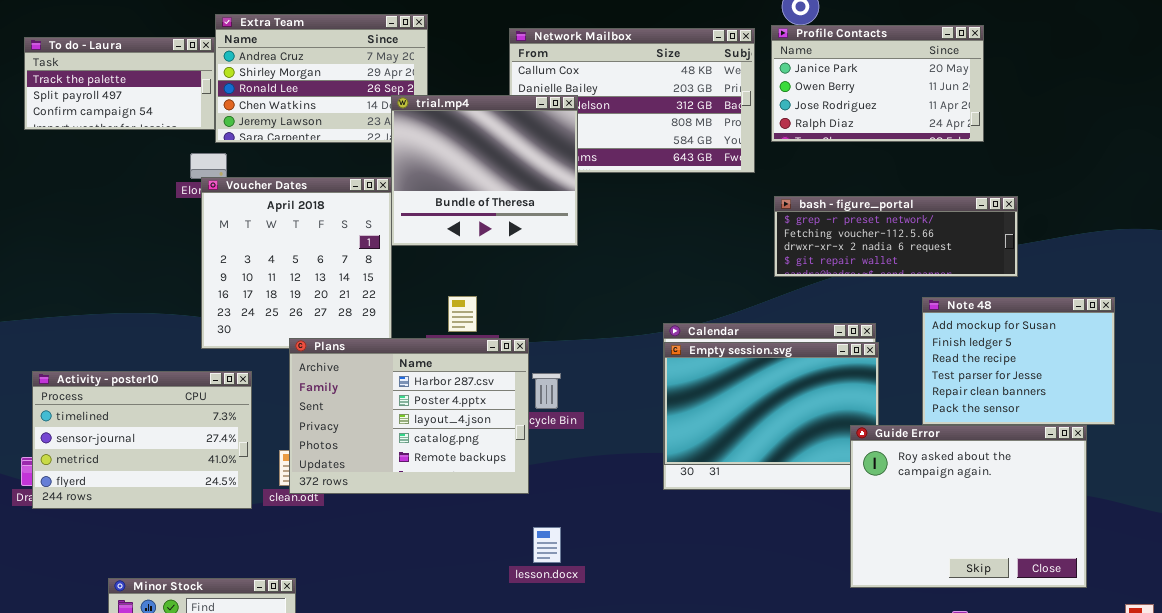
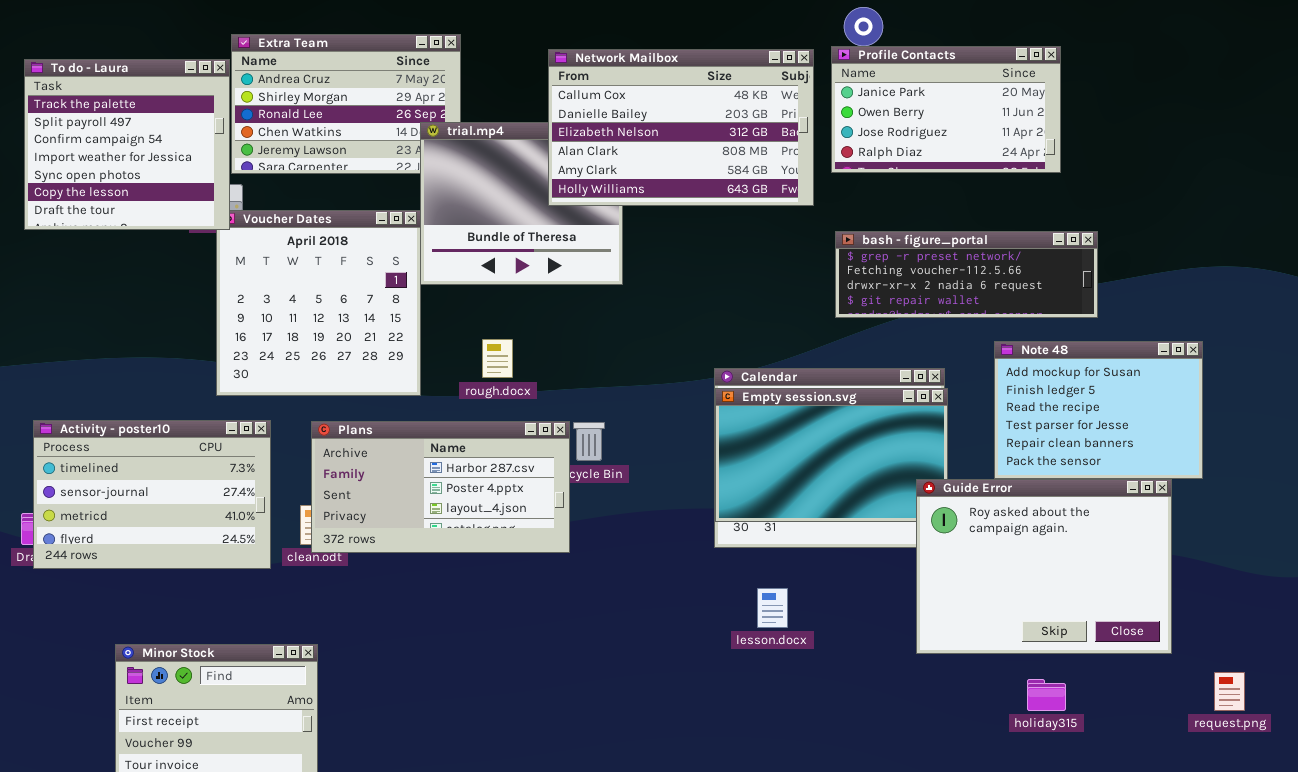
Network Mailbox: [509,28,755,173] -> [548,49,814,206], raised
To do - Laura: [24,37,215,130] -> [24,59,230,230], resized
Plans: [289,338,529,494] -> [311,421,570,553], resized
lesson.docx: [533,527,561,563] -> [757,588,788,628], moved

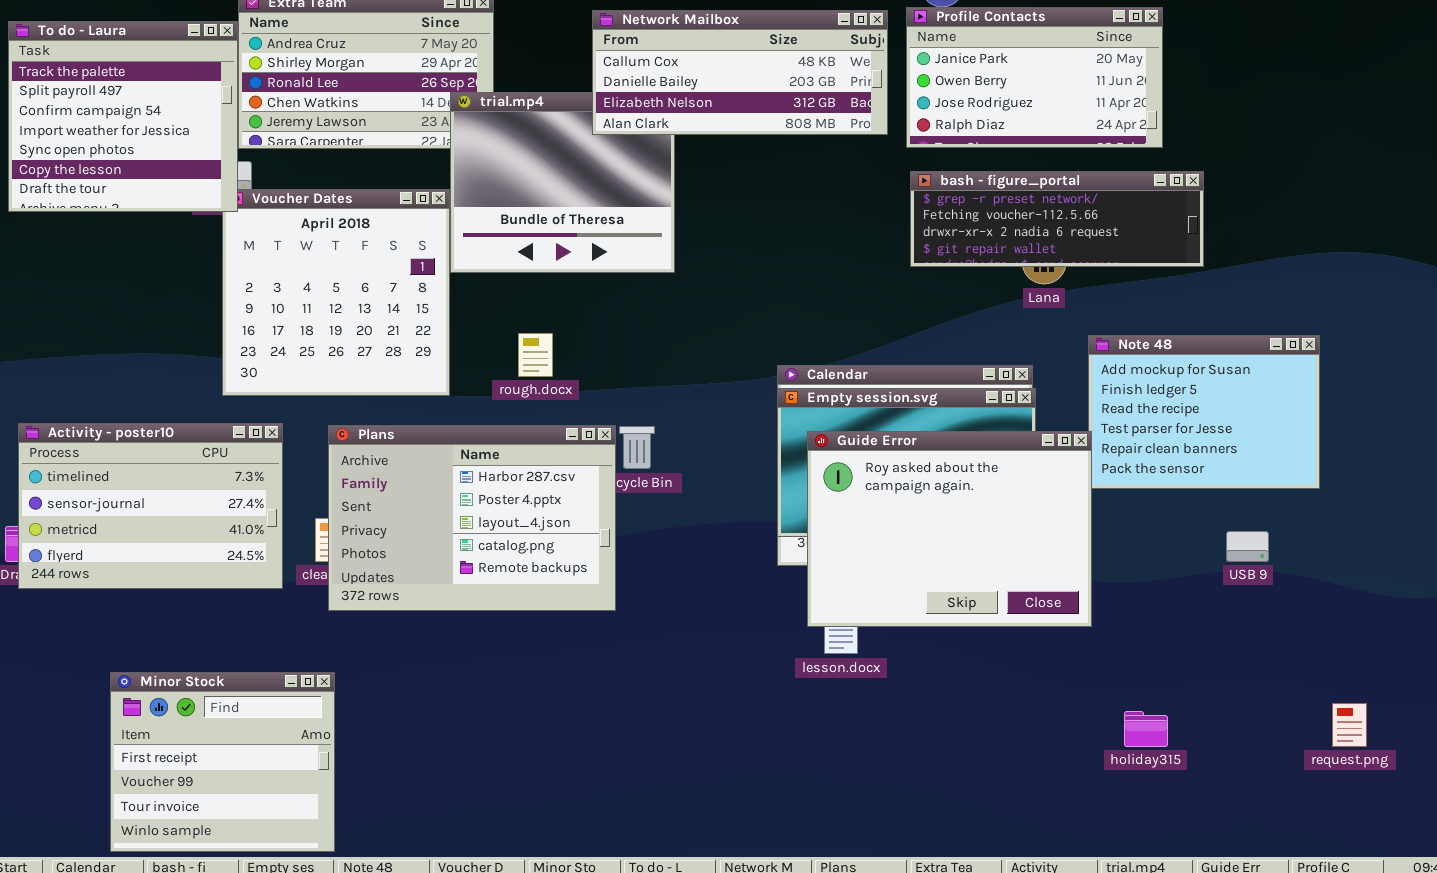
Network Mailbox: [548,49,814,206] -> [592,10,888,135], resized
bash - figure_portal: [835,231,1098,318] -> [910,171,1204,267], moved
Plans: [311,421,570,553] -> [328,425,616,611], resized
Guide Error: [916,479,1172,654] -> [807,431,1092,627], moved

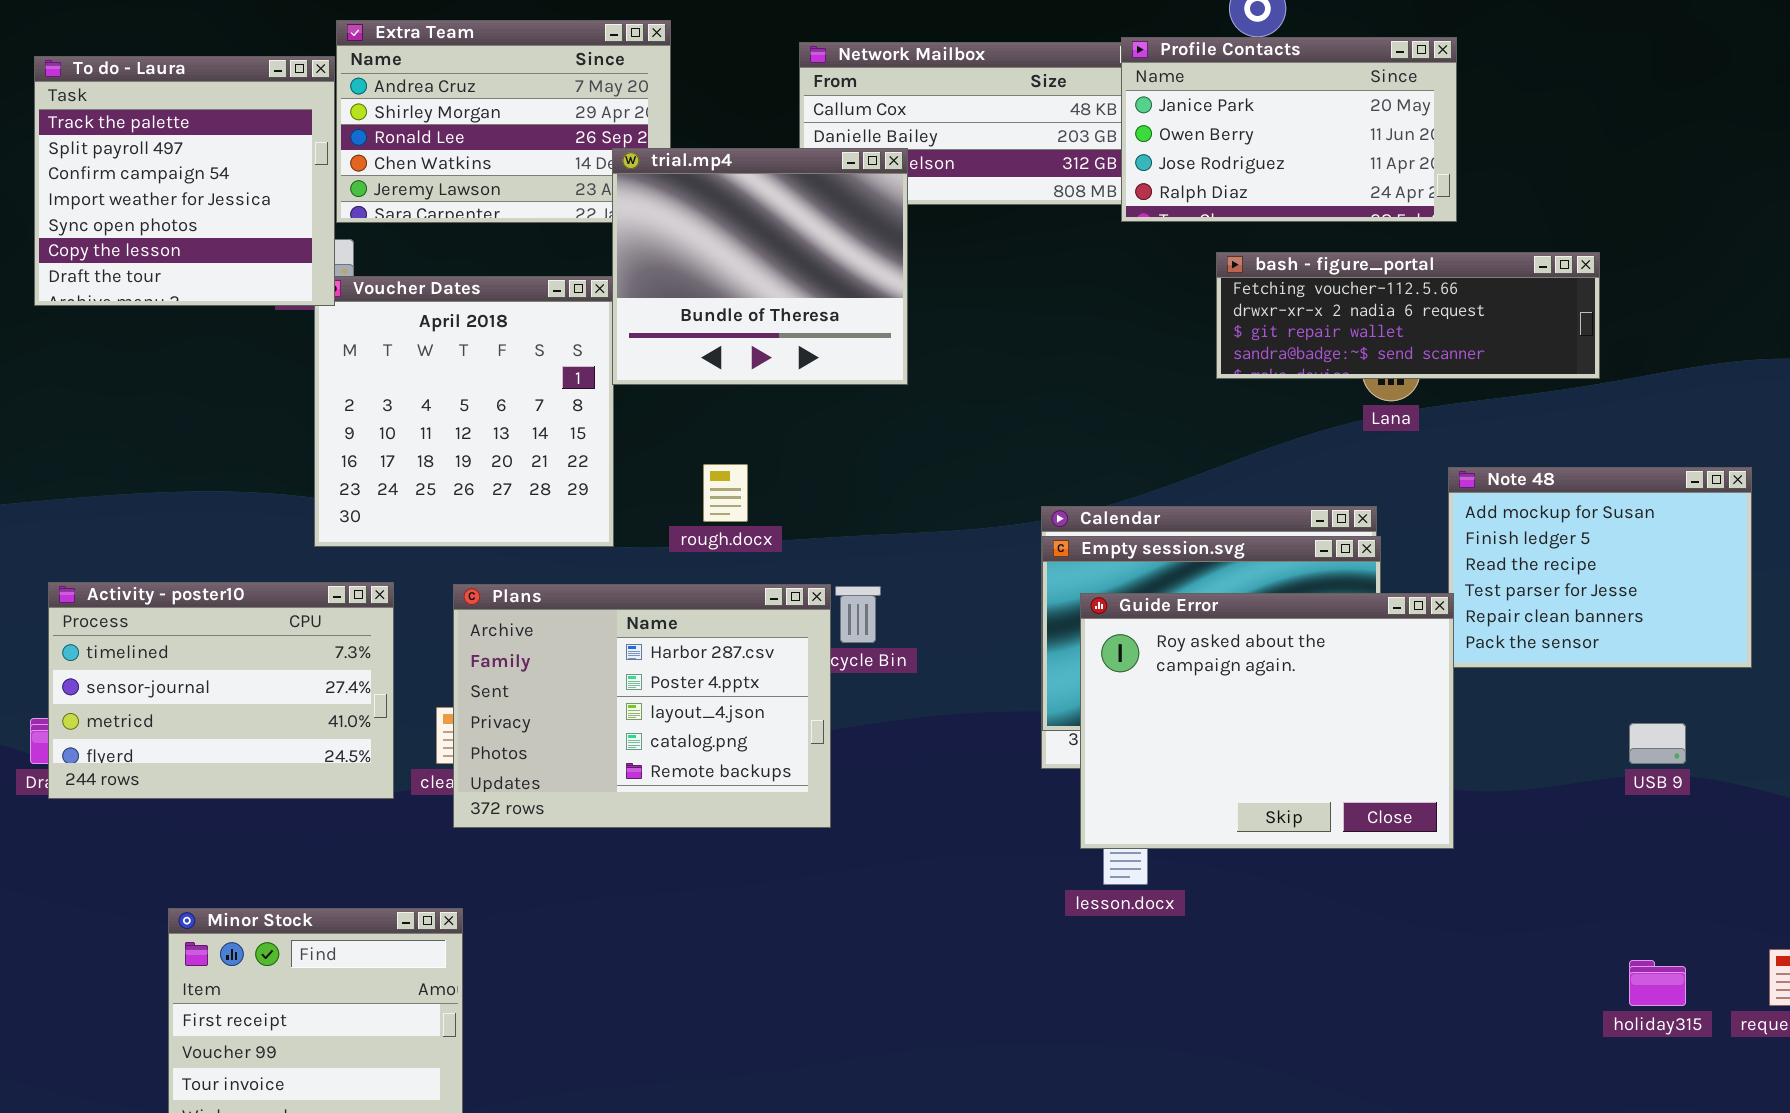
Profile Contacts: [906,7,1163,148] -> [1121,37,1457,222], moved
trial.mp4: [450,92,675,273] -> [612,148,908,385], raised
bash - figure_portal: [910,171,1204,267] -> [1216,252,1600,379], scrolled down 1 row
holiday315: [1124,711,1168,747] -> [1629,960,1686,1006], moved

